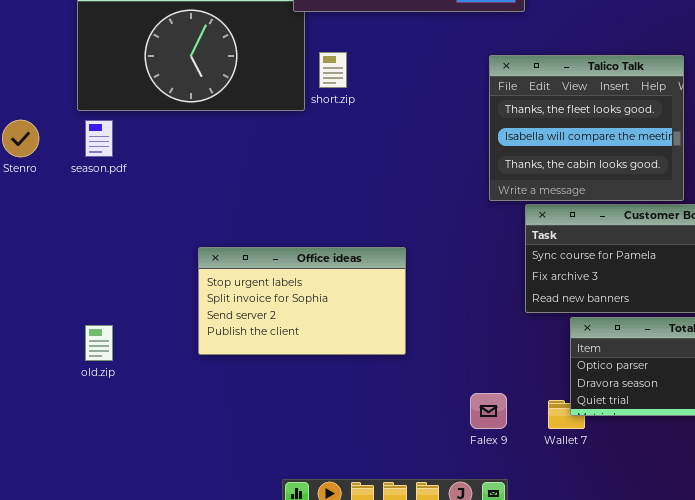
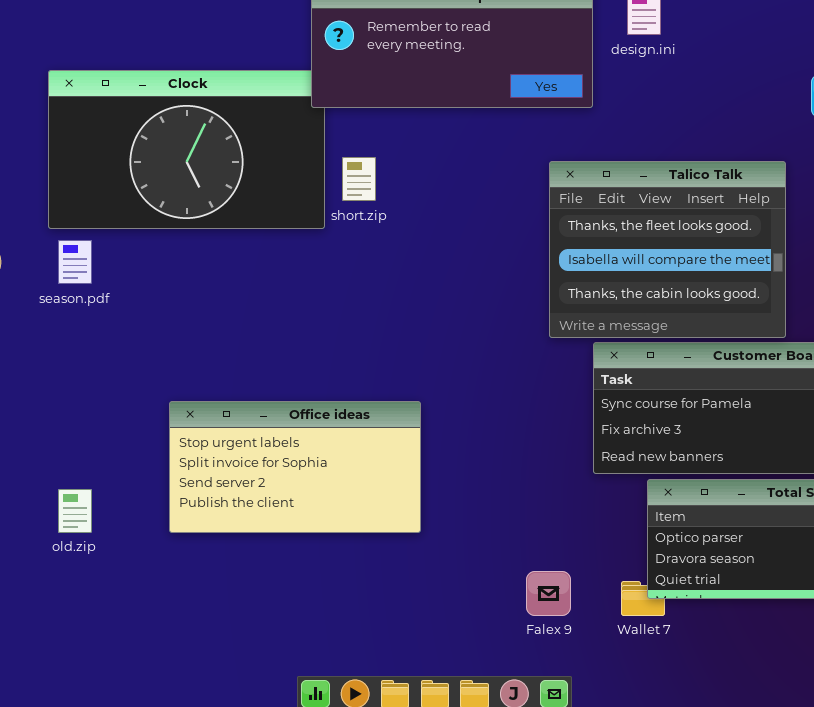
Office ideas: [198,247,406,355] -> [169,401,421,533], moved

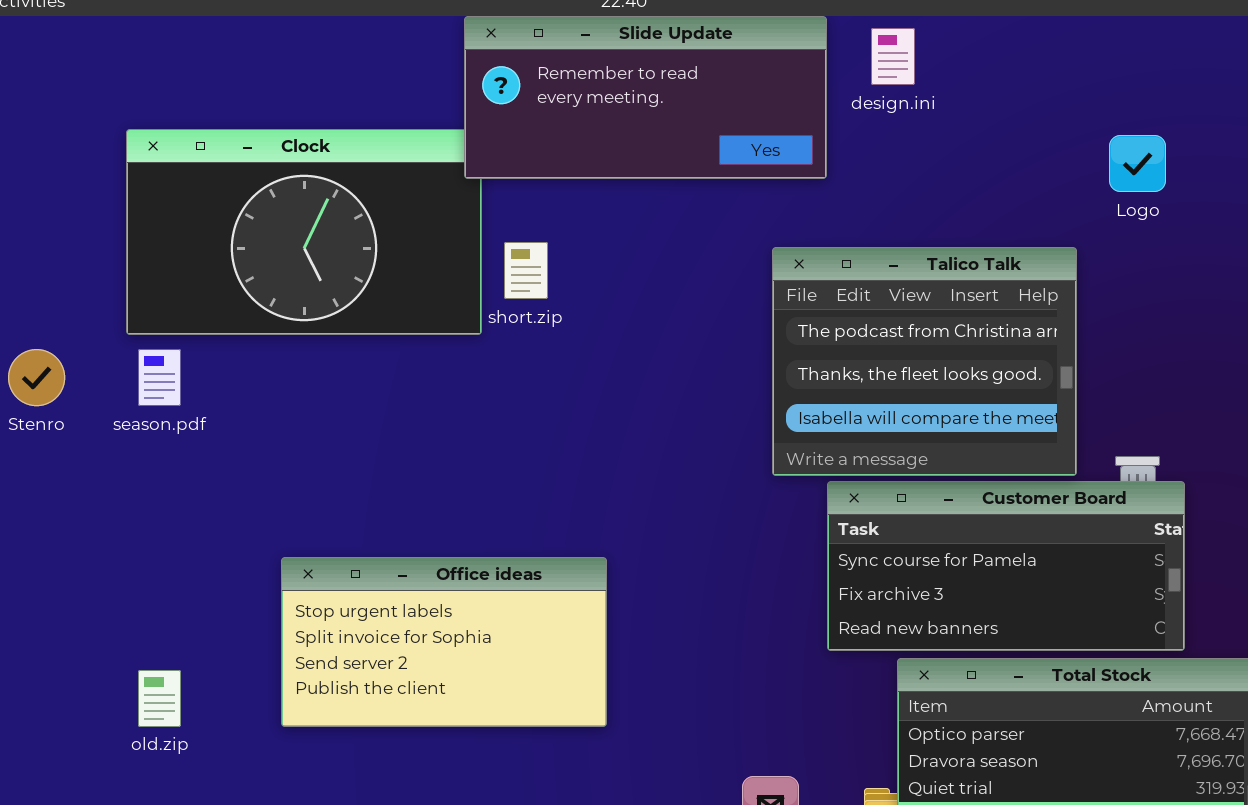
Talico Talk: [549,161,786,338] -> [772,247,1077,476], scrolled up 1 row

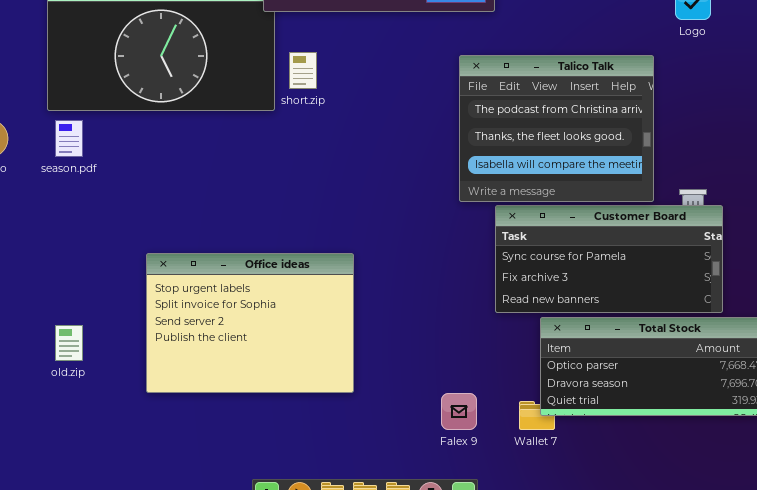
Office ideas: [281,557,607,727] -> [146,253,354,393], resized

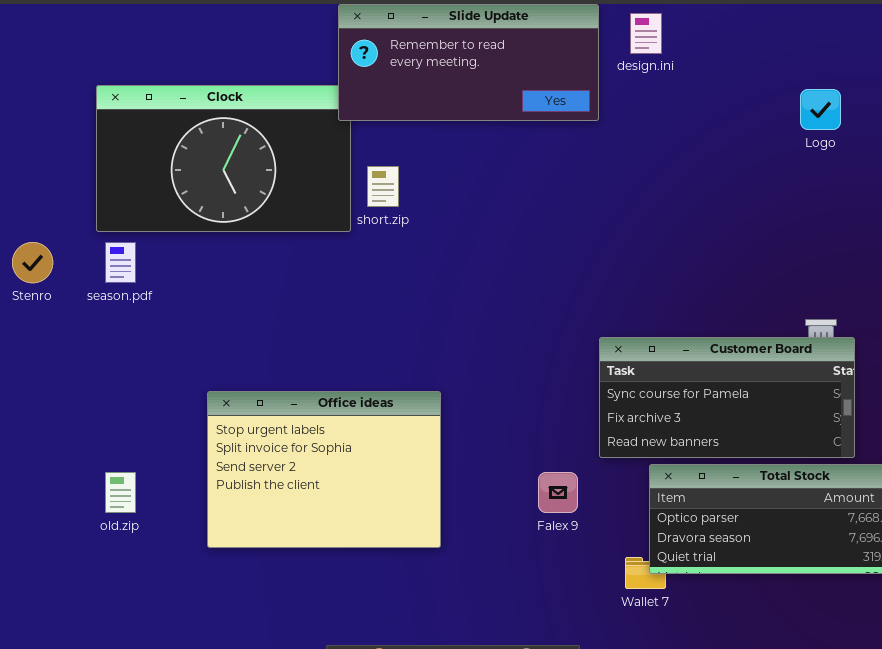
Talico Talk: [459,55,654,202] -> none, closed
Falex 9: [441,393,477,430] -> [538,472,578,513], moved

